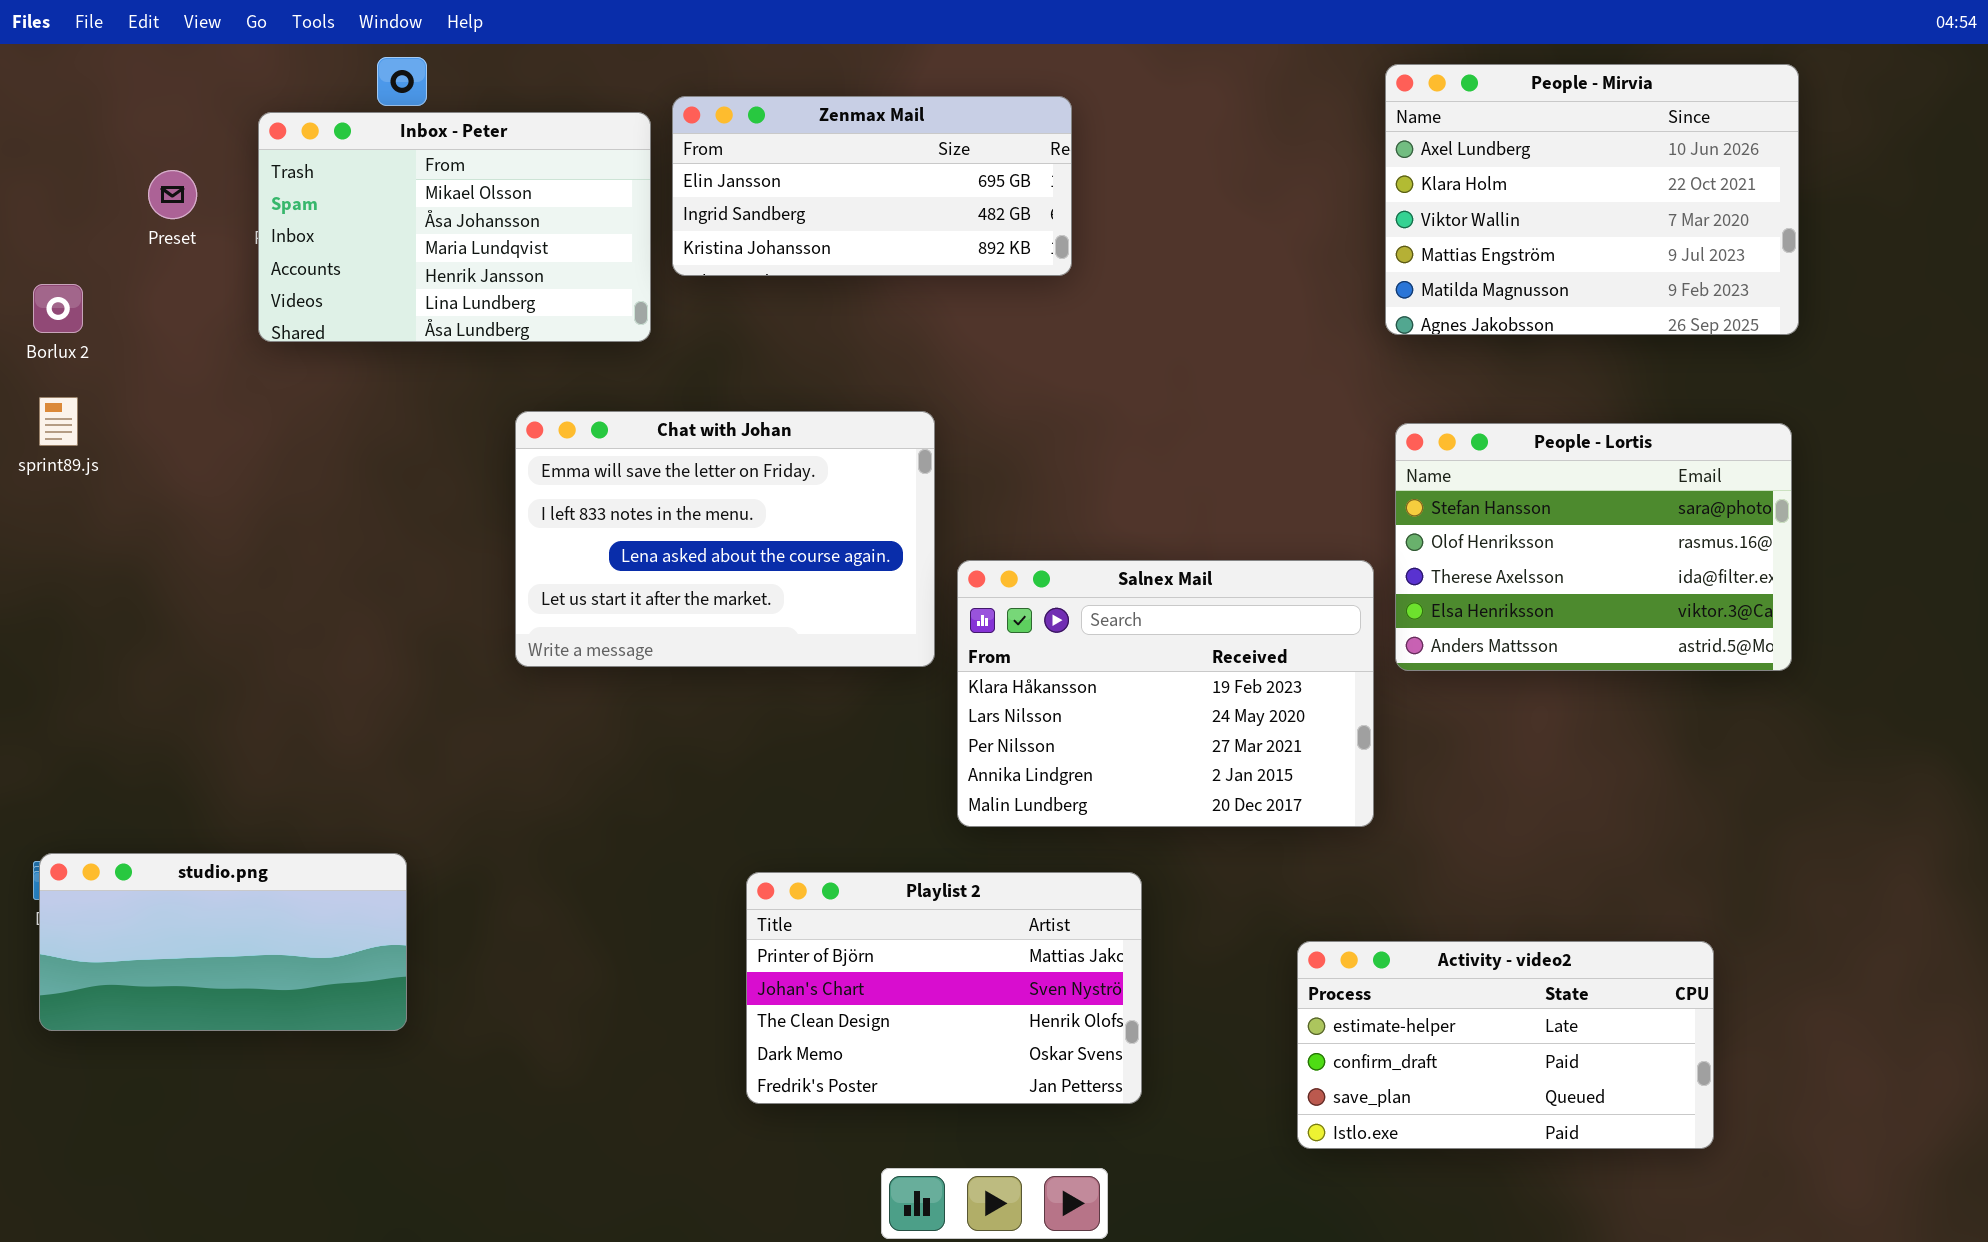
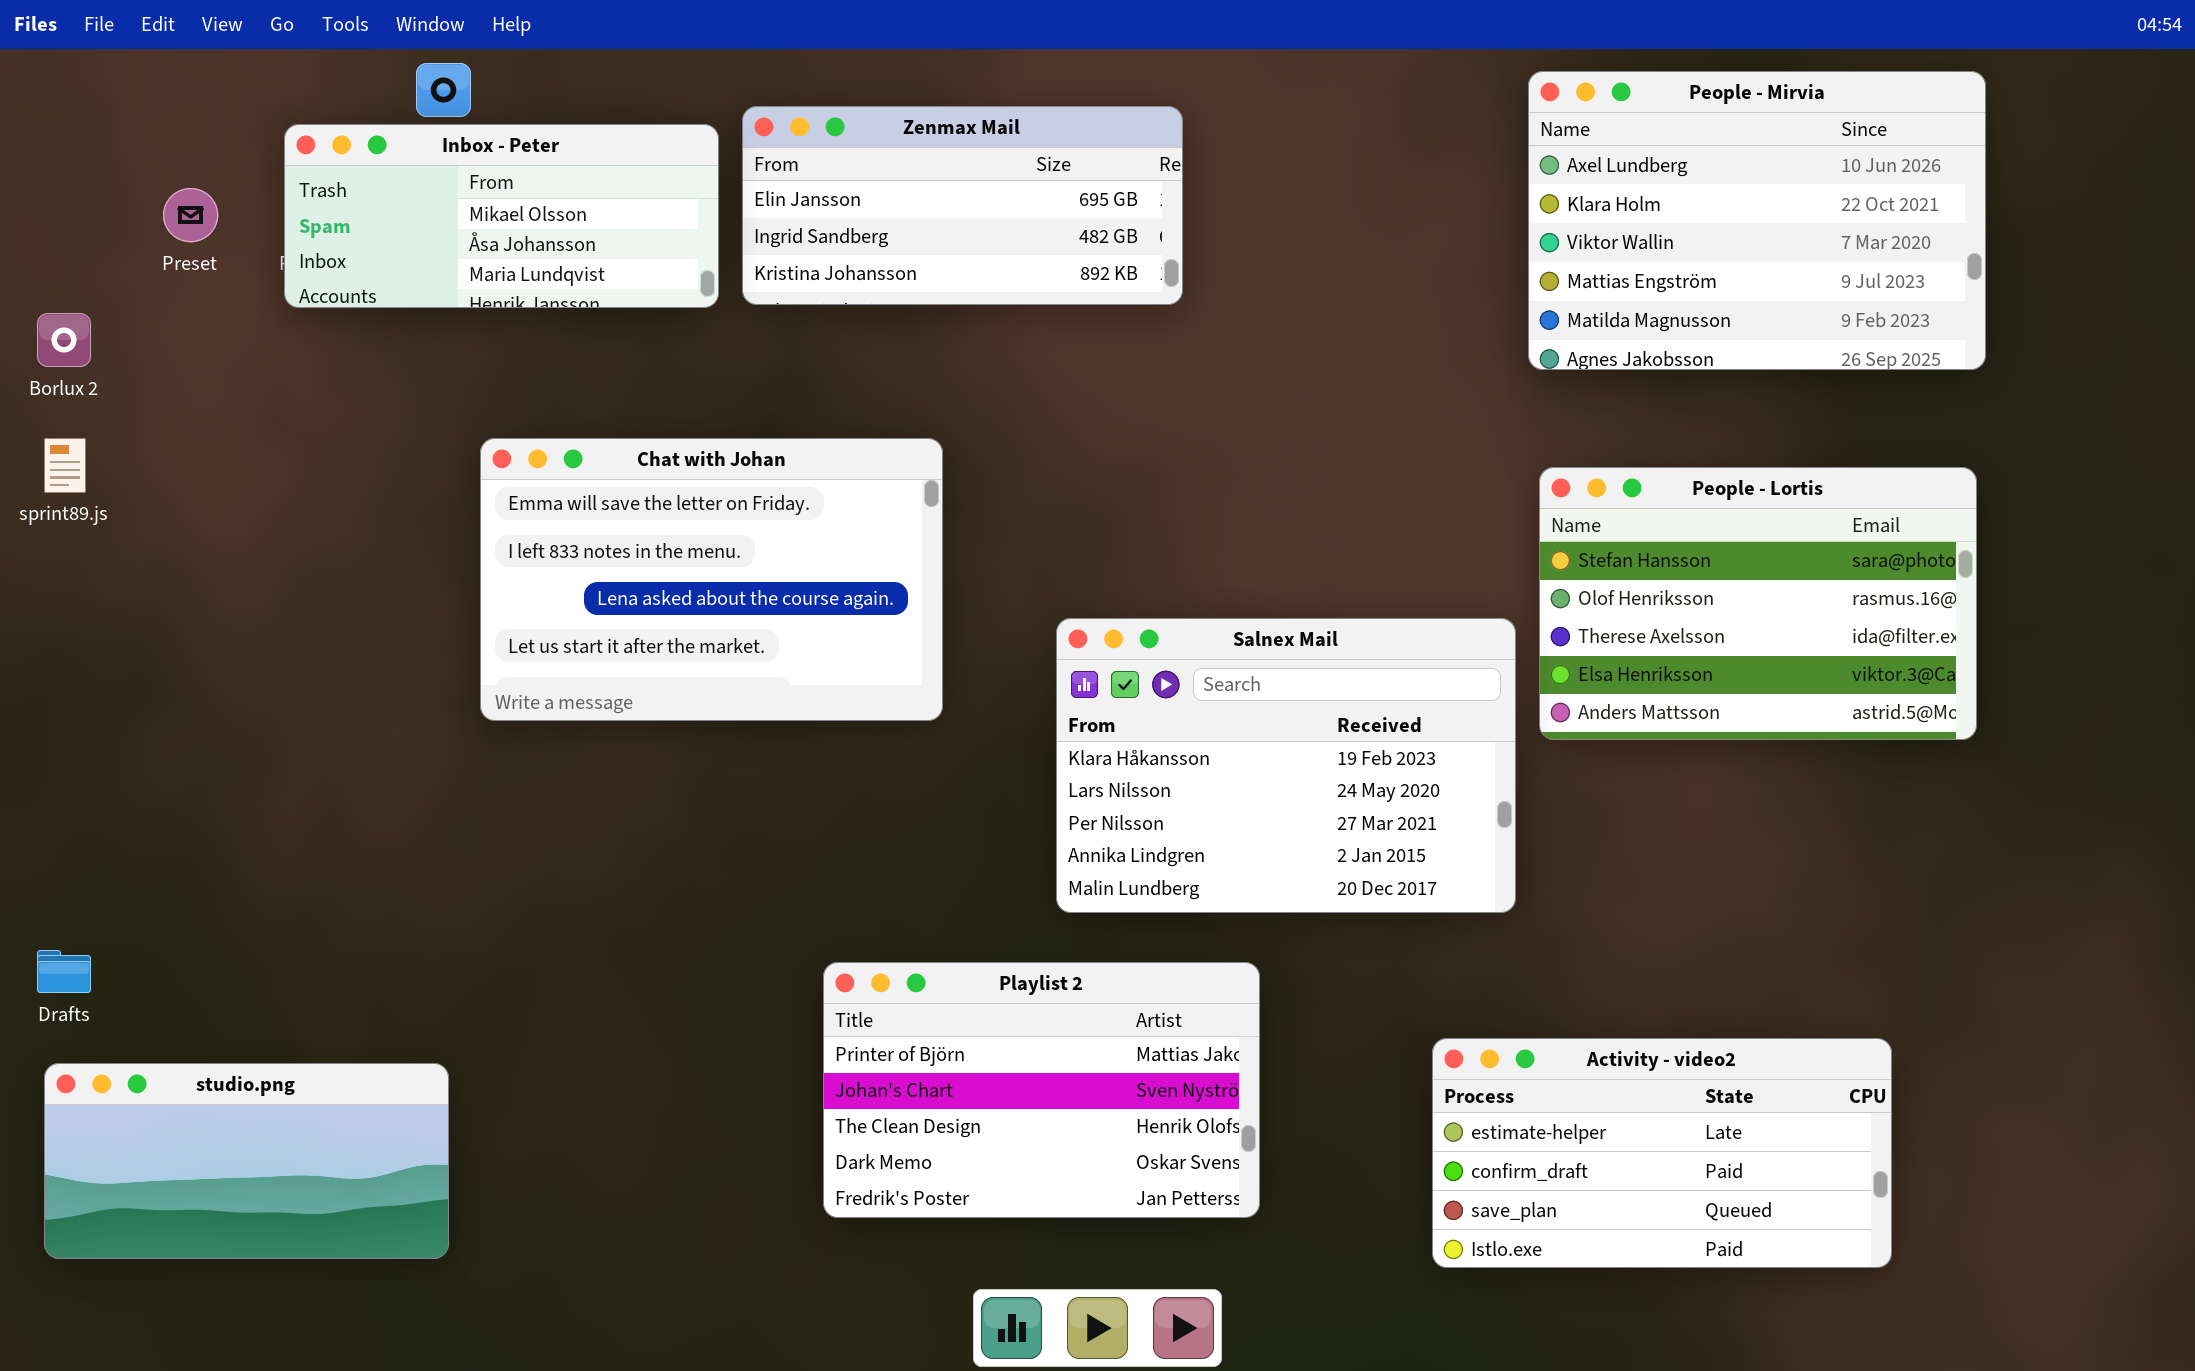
Inbox - Peter: [258,112,651,342] -> [284,124,719,308], resized
Chat with Johan: [515,411,935,667] -> [480,438,943,721], moved
studio.png: [39,853,407,1031] -> [44,1063,449,1259], moved

